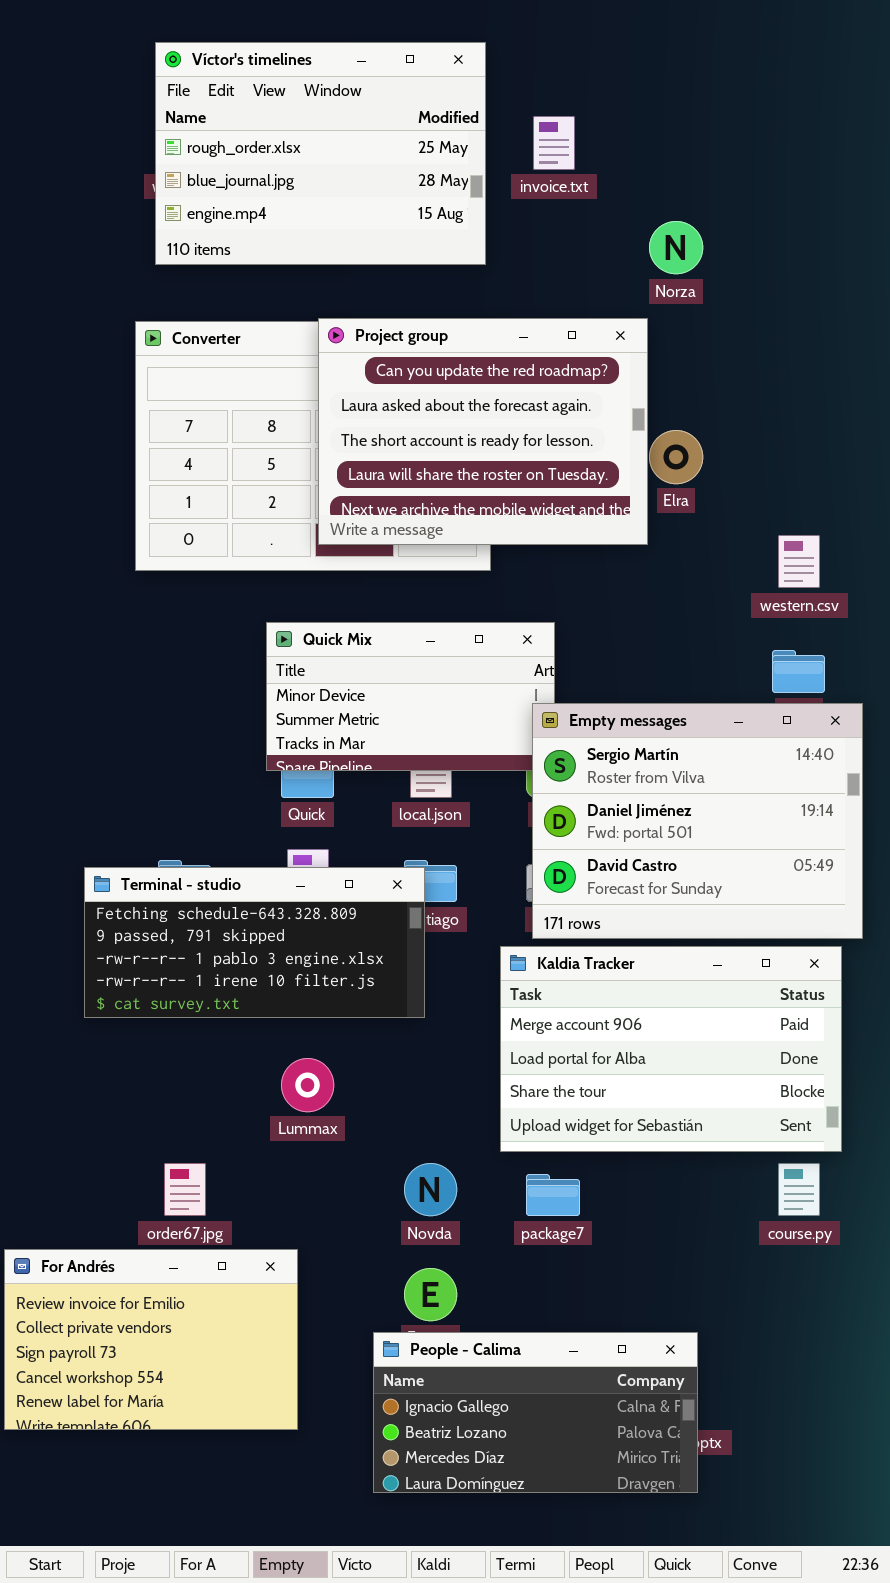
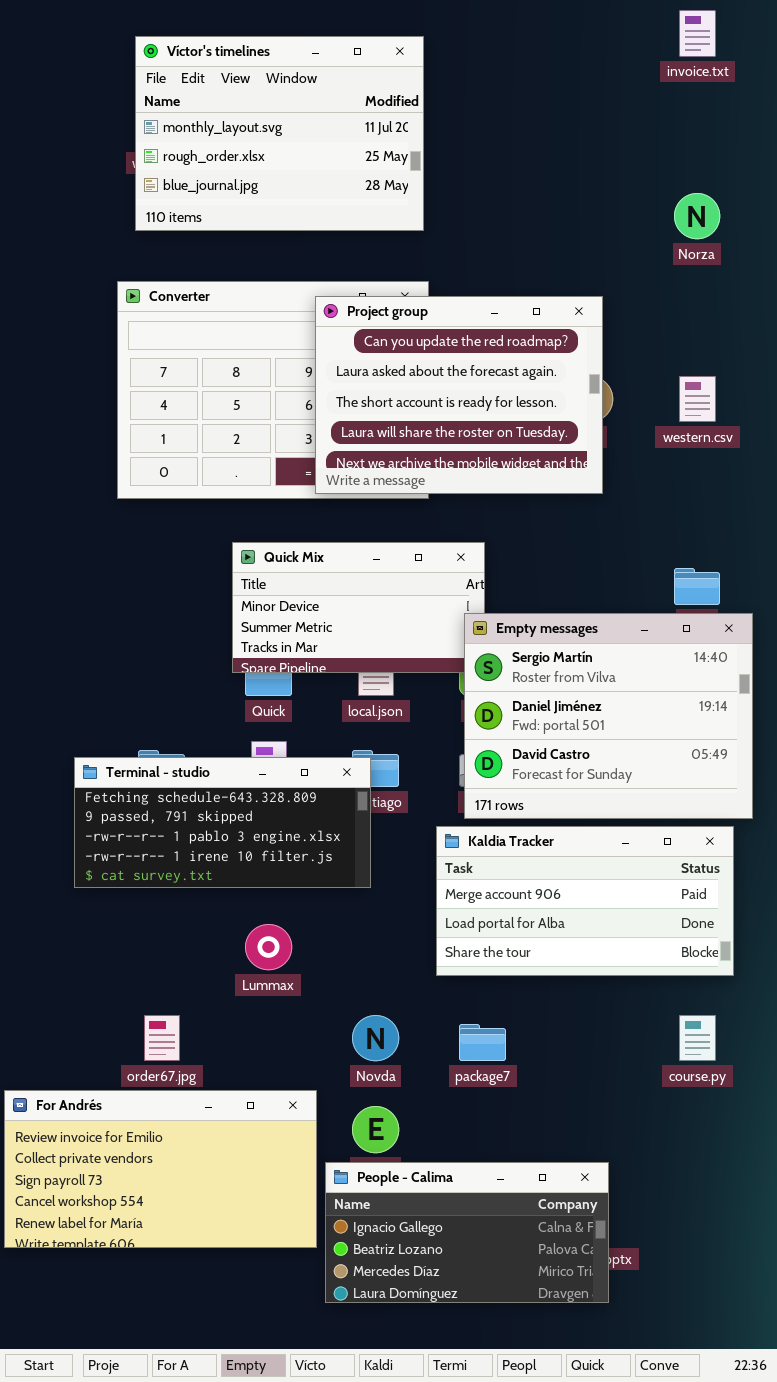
Víctor's timelines: [155,42,486,265] -> [135,36,424,231], scrolled up 1 row
invoice.txt: [533,116,575,170] -> [679,10,716,57], moved
Norza: [649,221,703,274] -> [674,193,720,239], moved
Project group: [318,318,648,545] -> [315,296,603,494], moved
western.csv: [778,535,820,588] -> [679,376,716,422], moved
Kaldia Tracker: [500,946,842,1152] -> [436,826,734,976], resized
For Andrés: [4,1249,298,1430] -> [4,1090,317,1248], resized

